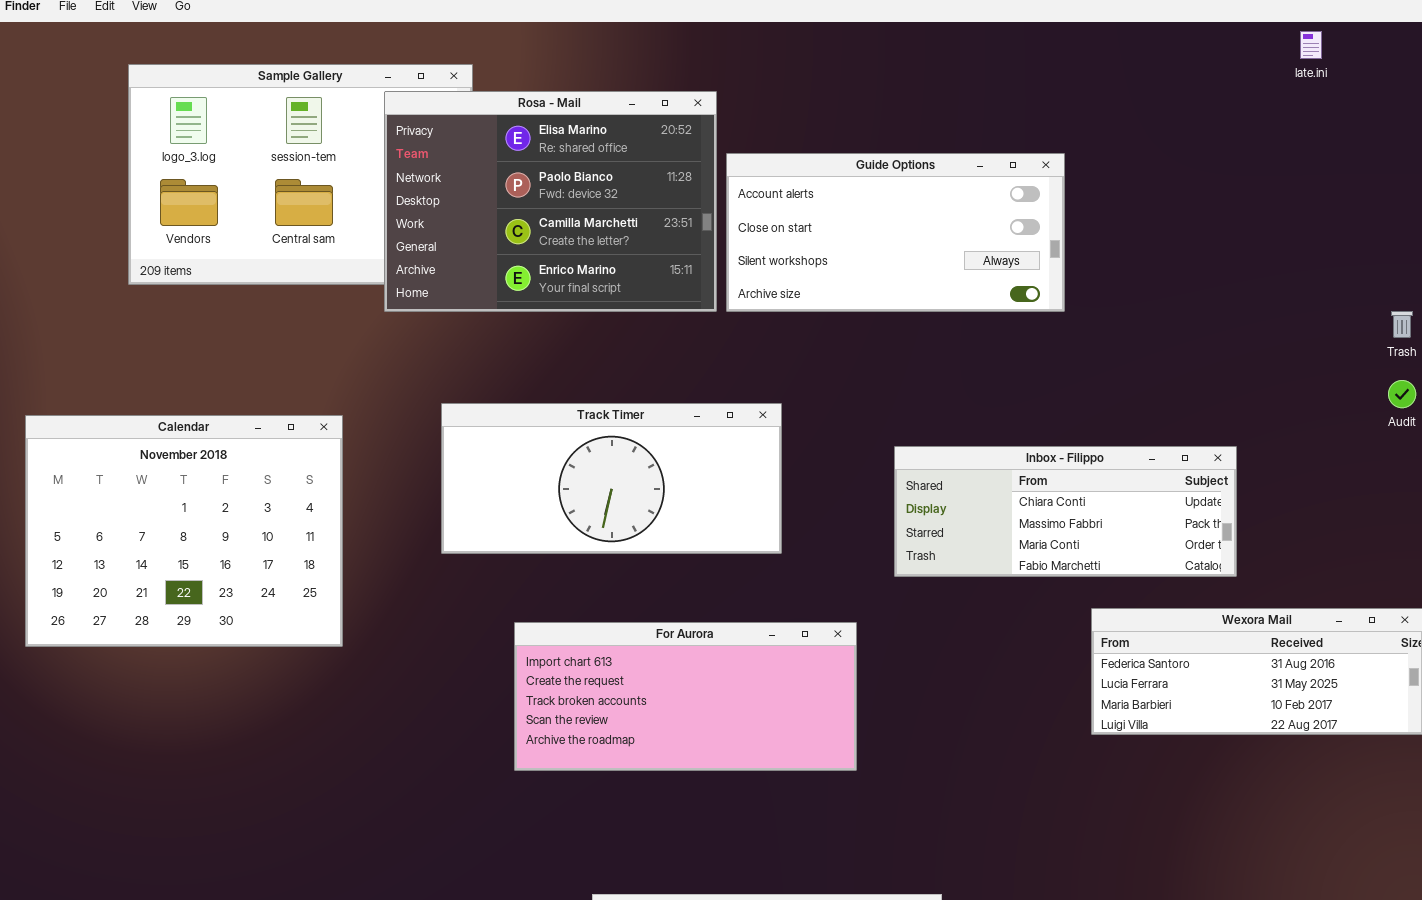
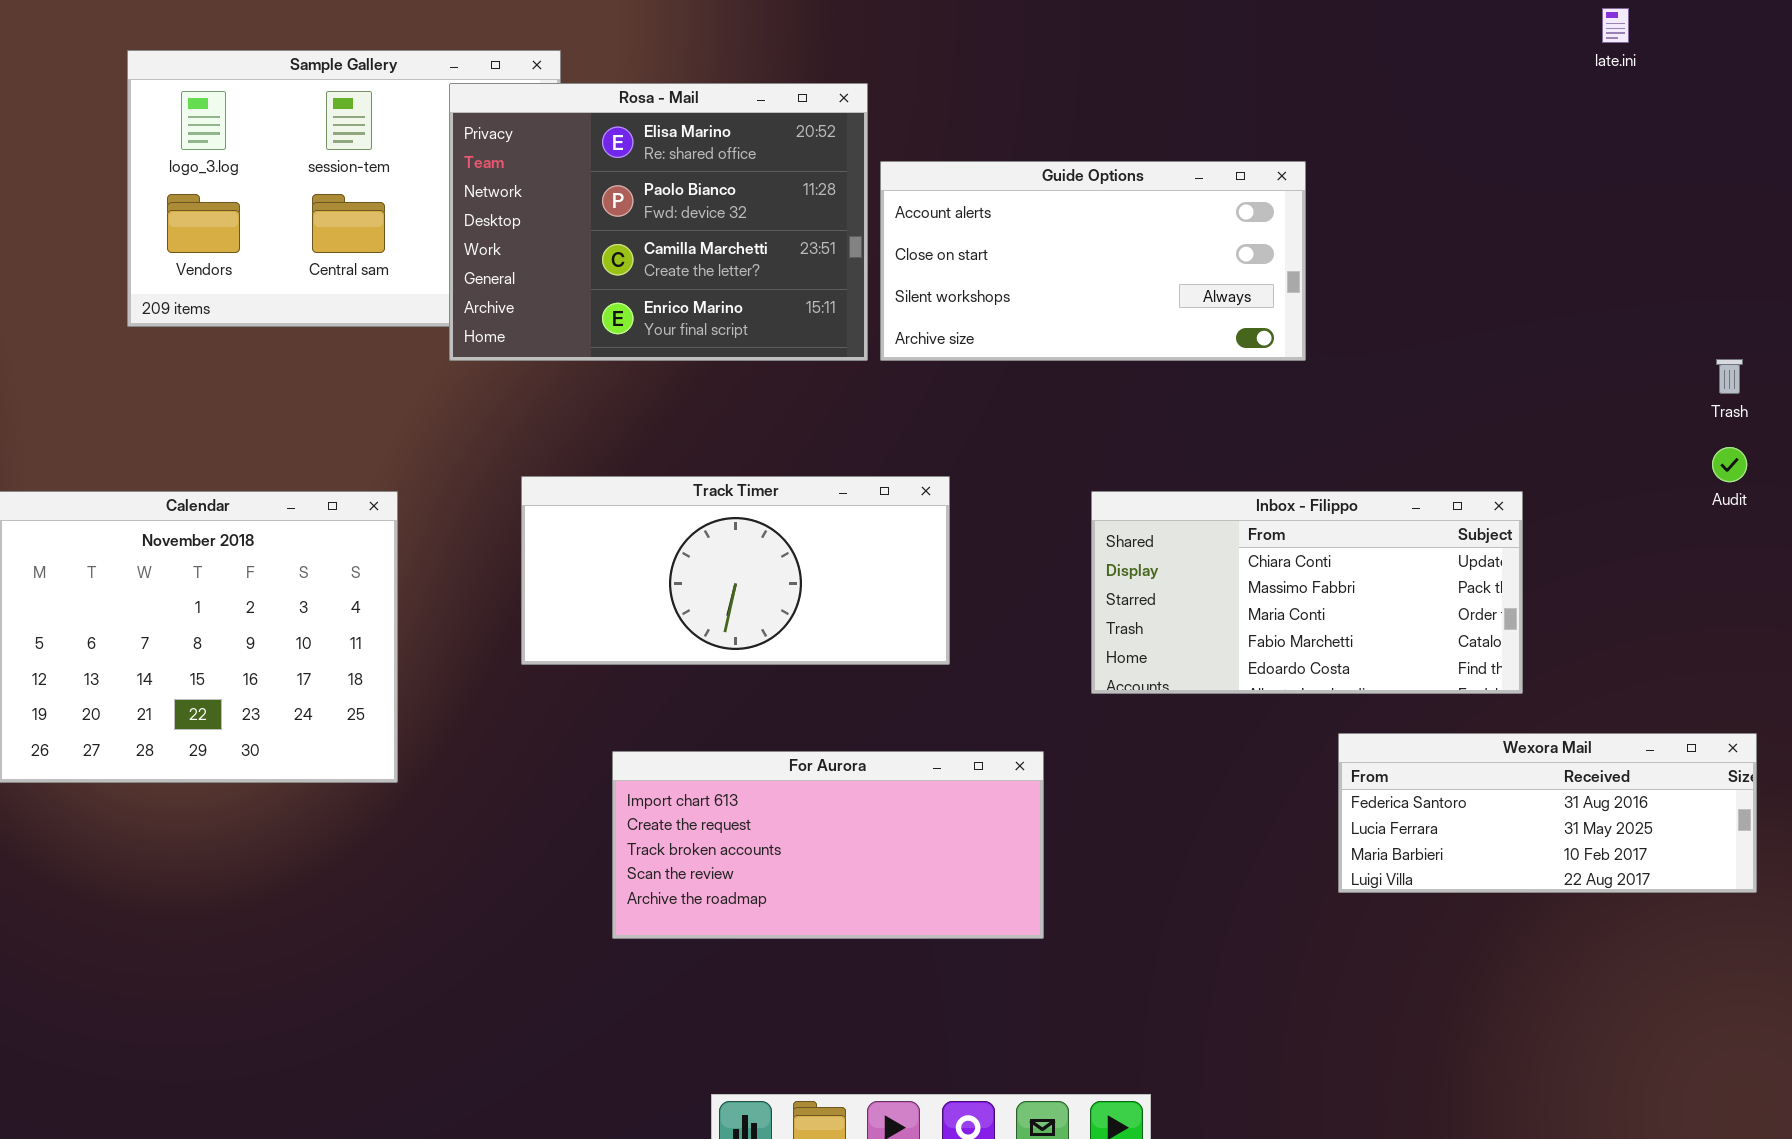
Inbox - Filippo: [894,446,1237,577] -> [1091,491,1523,694], resized

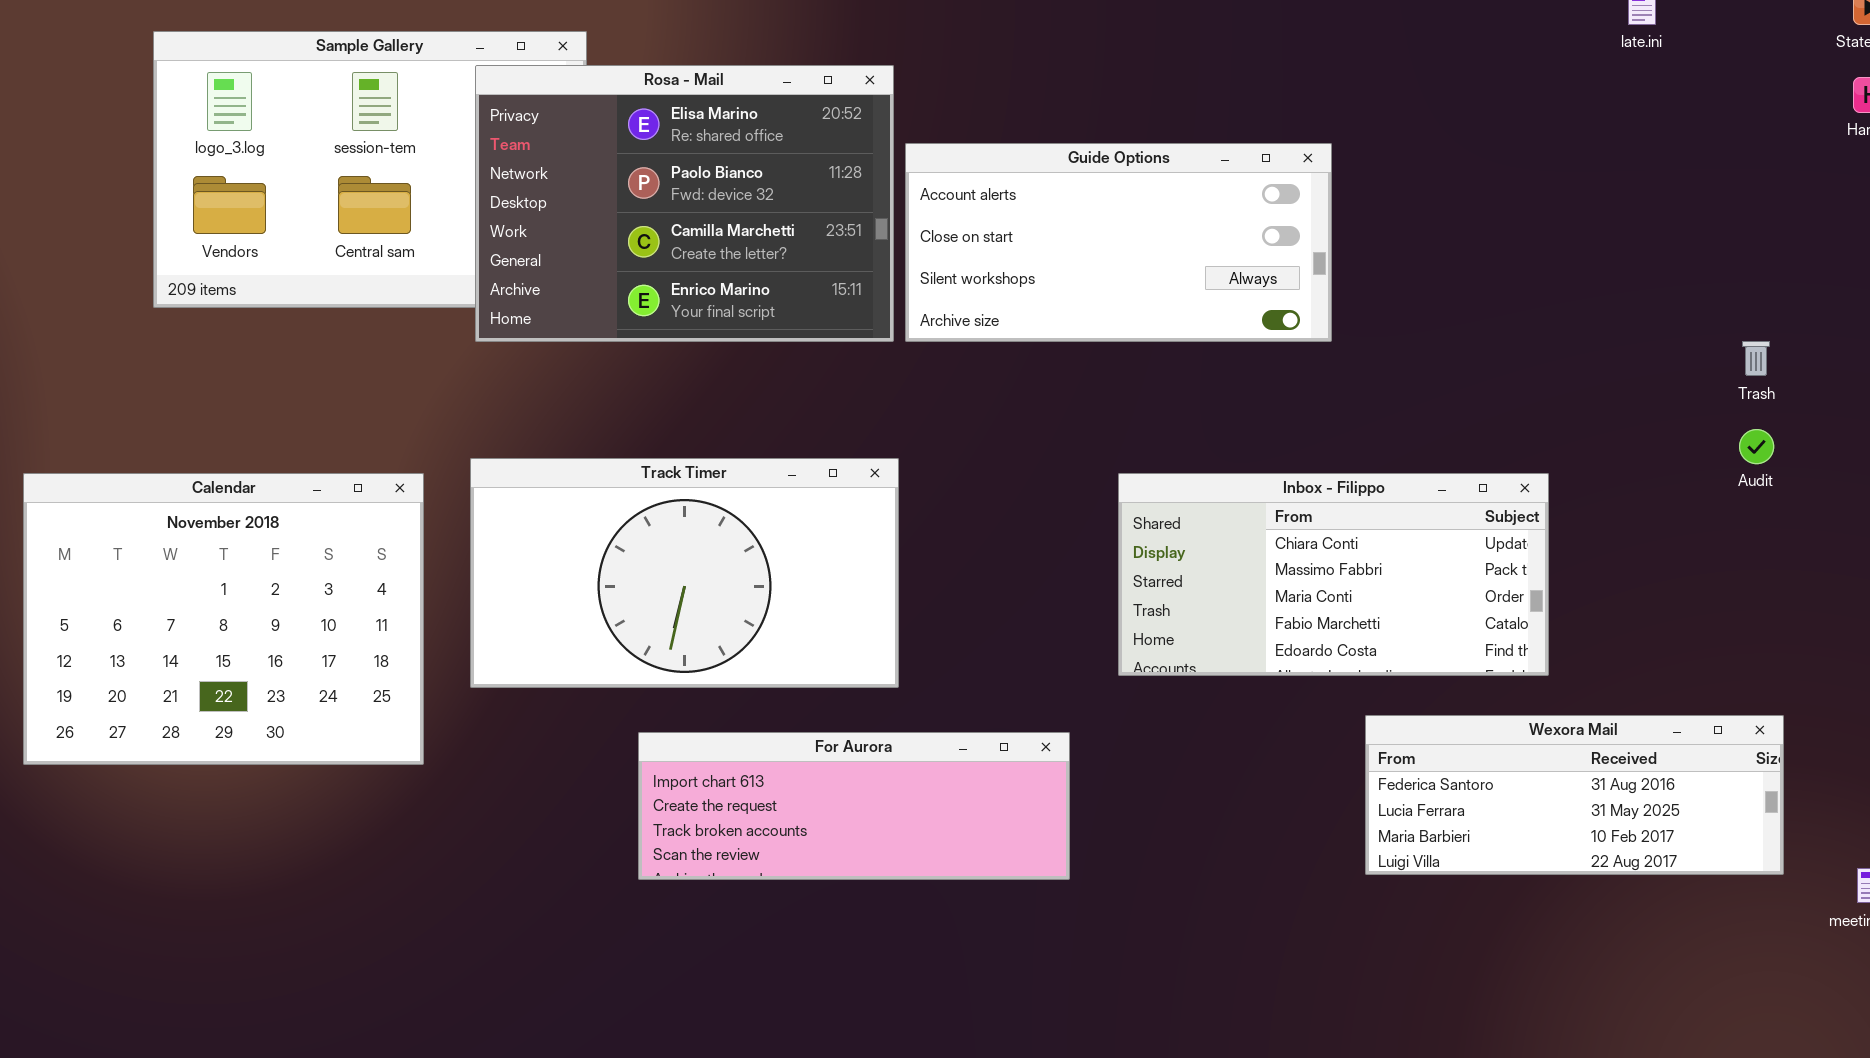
Track Timer: [521,476,950,665] -> [470,458,899,688], moved, resized
For Aurora: [612,751,1044,939] -> [638,732,1070,880], resized

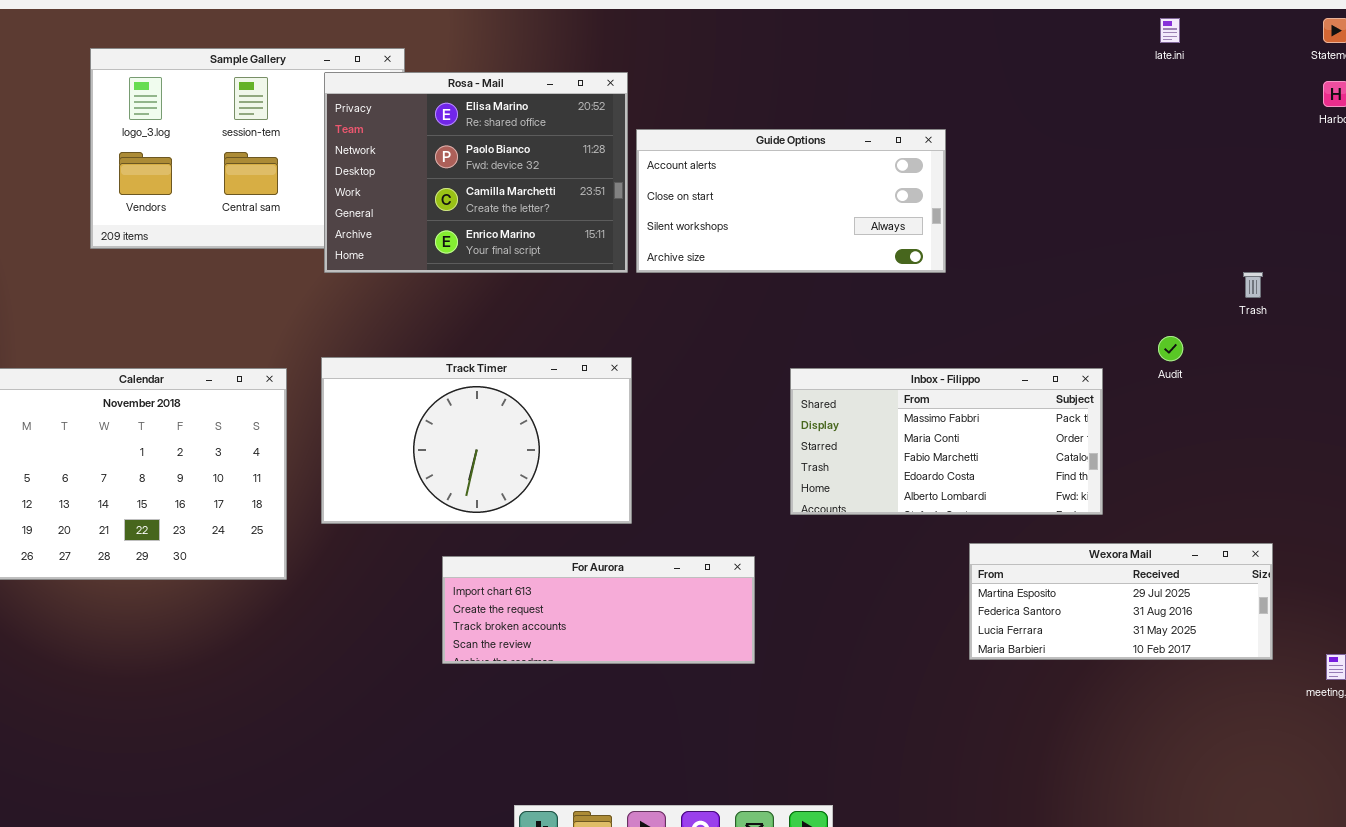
Audit: [1739,429,1774,464] -> [1158,336,1183,361], moved
Inbox - Filippo: [1118,473,1549,676] -> [790,368,1103,515], scrolled down 1 row
Wexora Mail: [1365,715,1784,875] -> [969,543,1273,660], scrolled up 1 row

